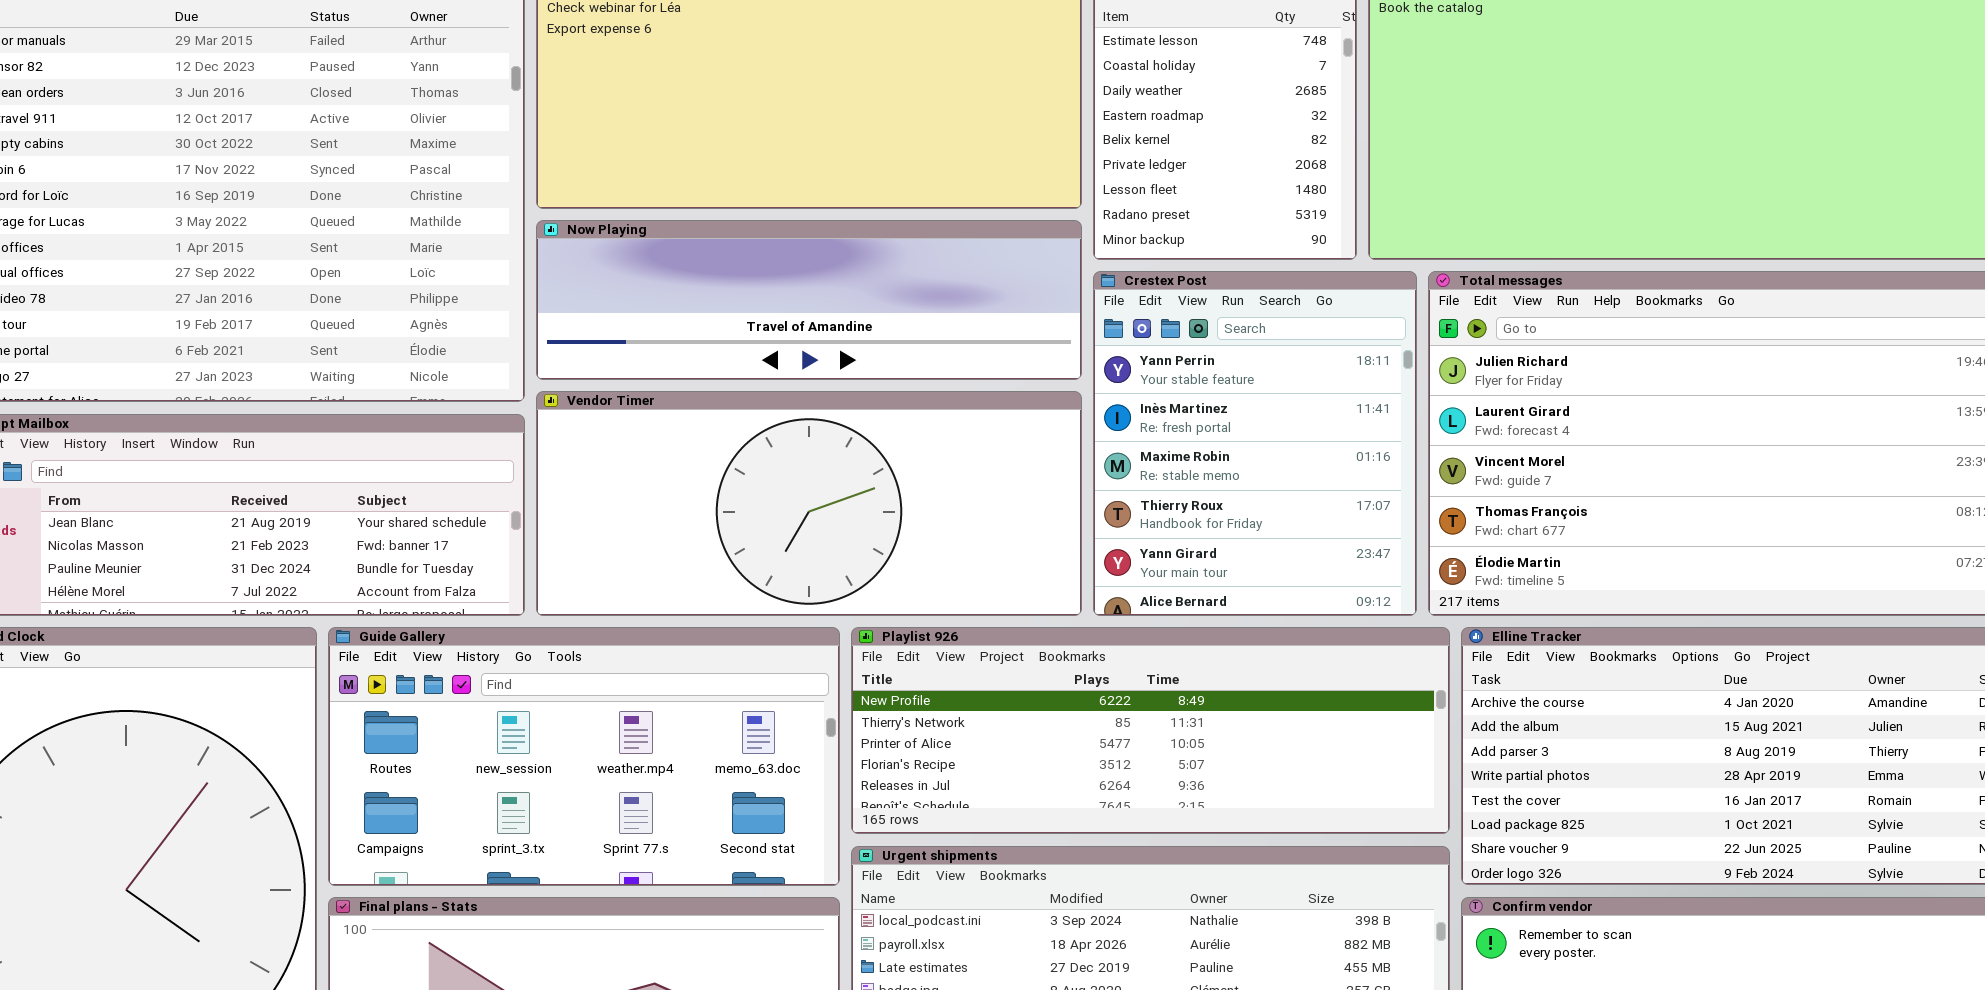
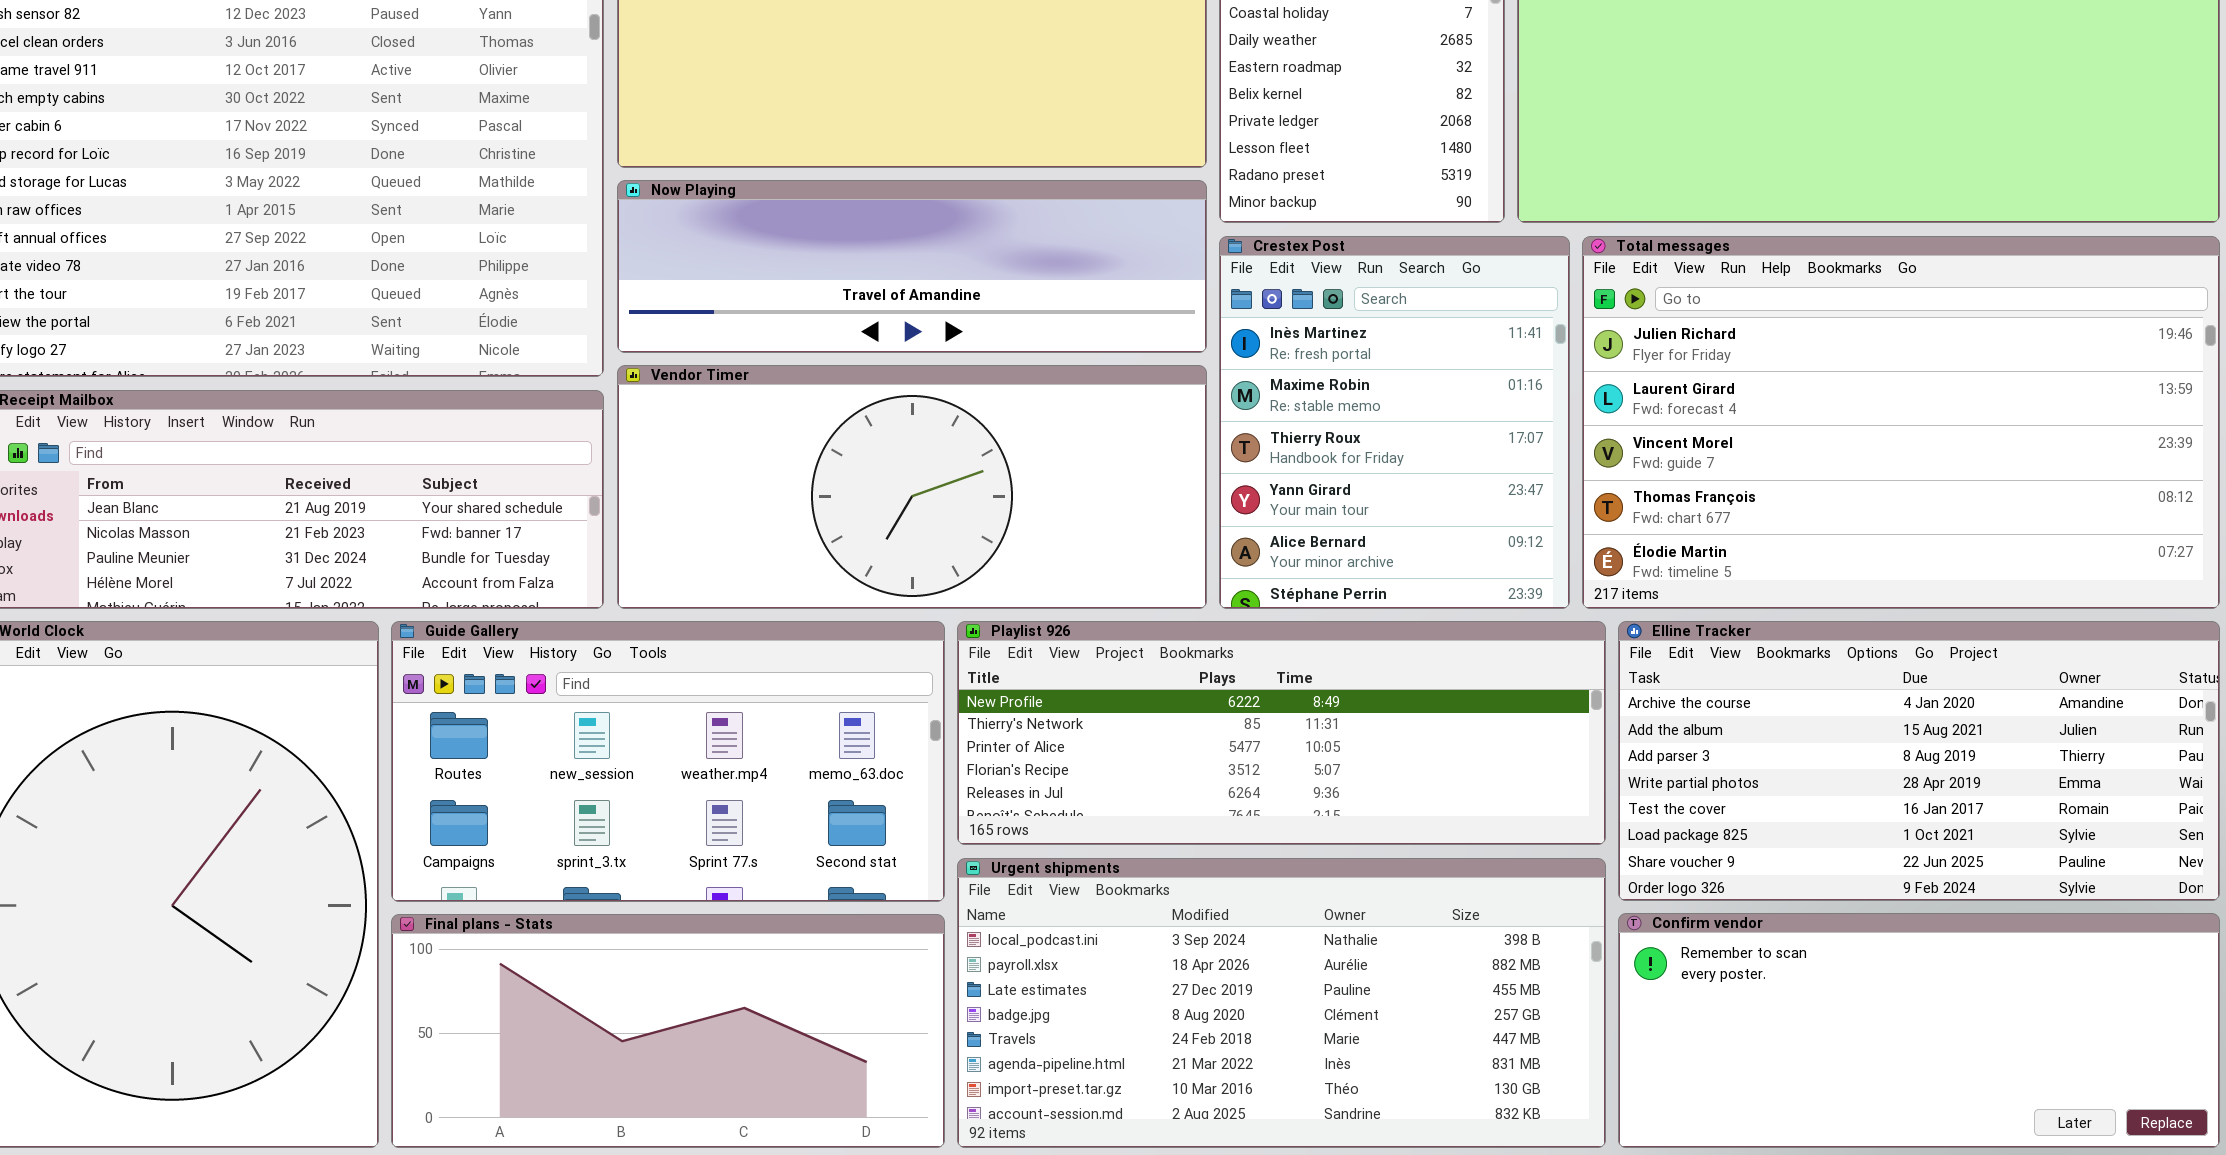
Crestex Post: [1093,271,1417,616] -> [1219,236,1570,609], scrolled down 1 row

